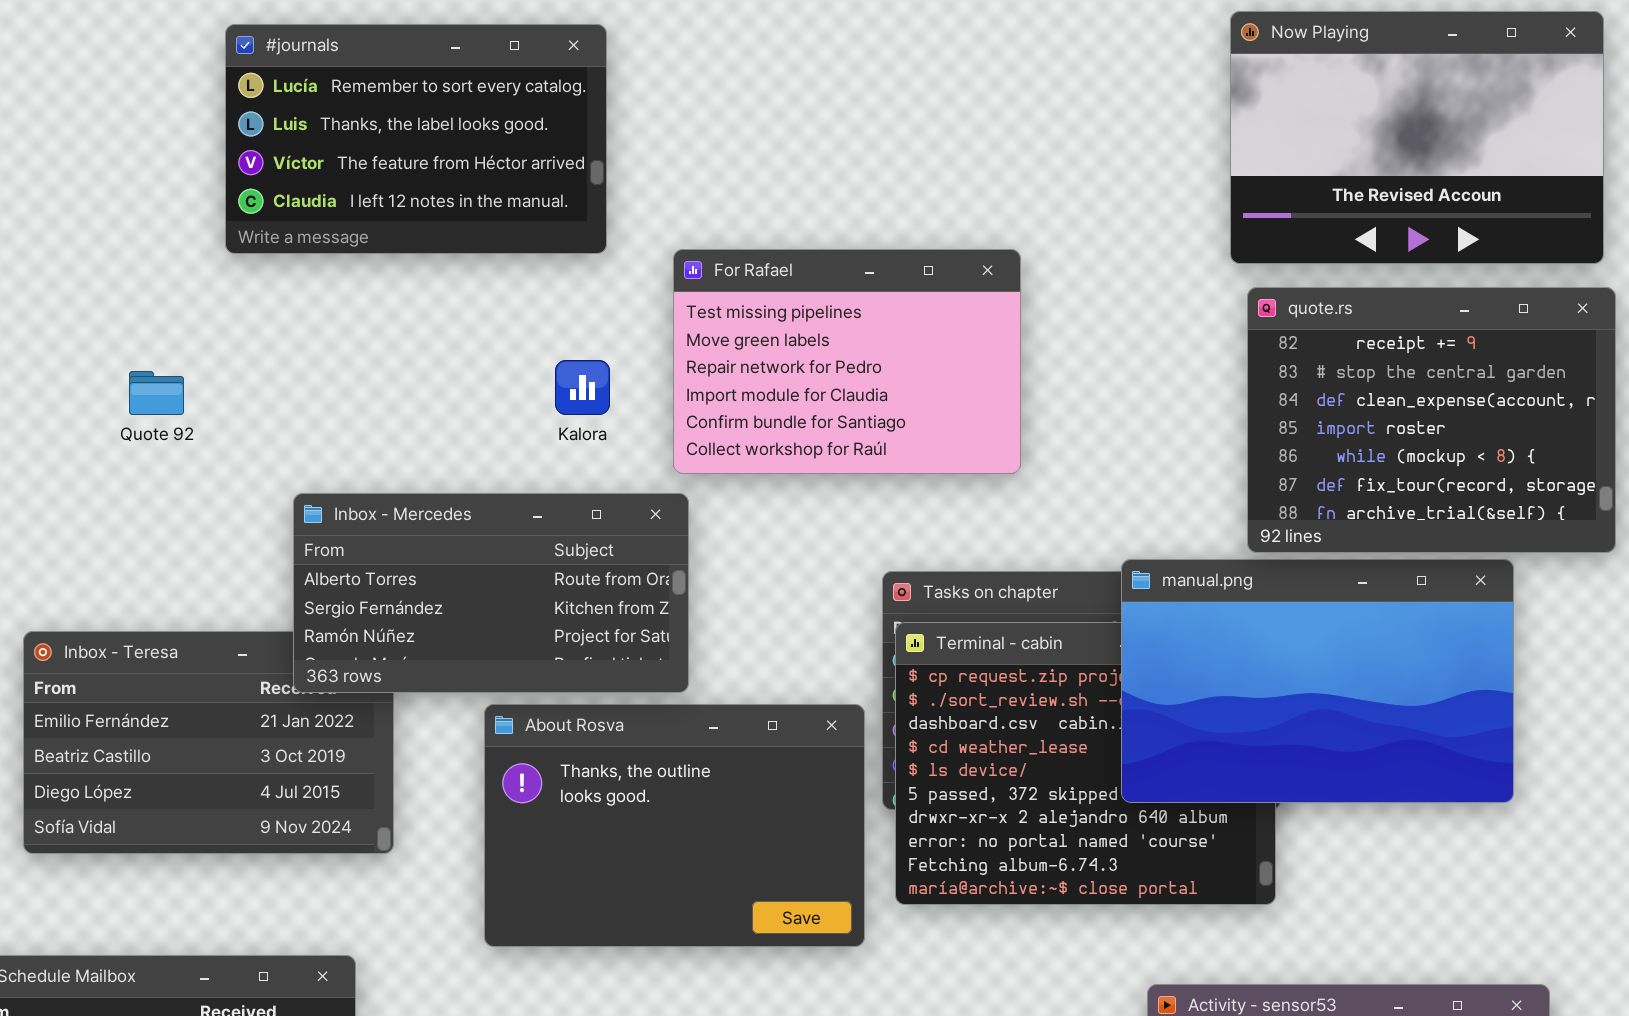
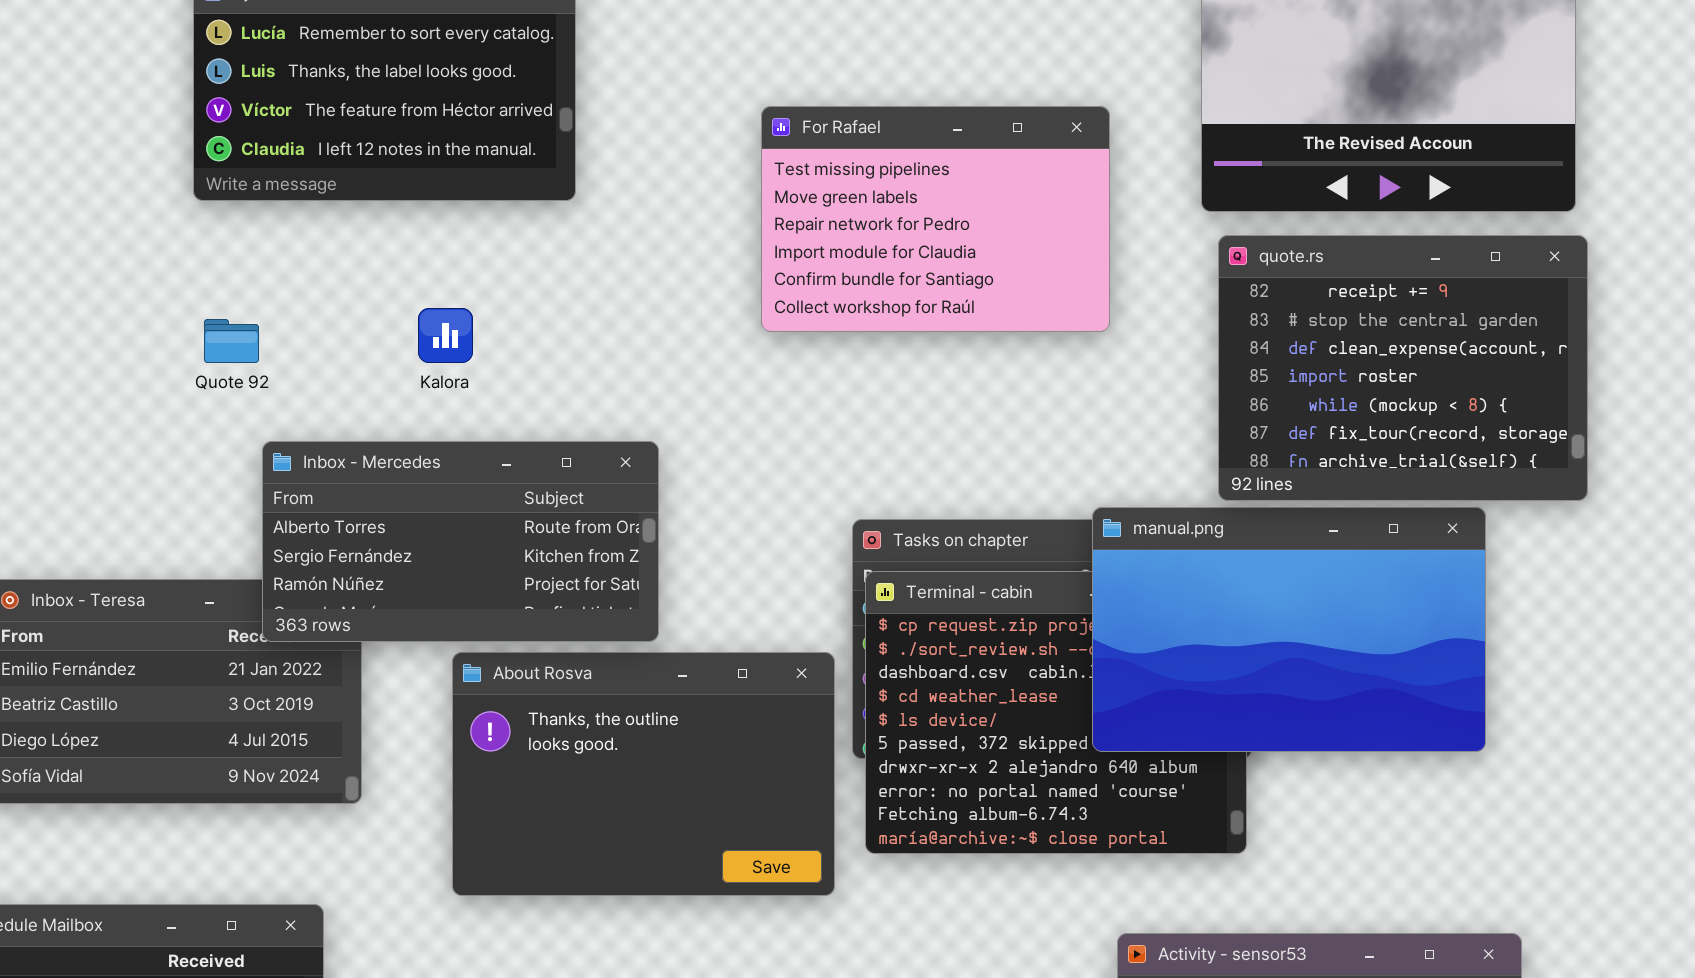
For Rafael: [673,249,1021,474] -> [761,106,1110,332], moved
Kalora: [555,360,610,415] -> [418,308,473,363], moved
Quote 92: [129,371,184,415] -> [204,319,259,363], moved

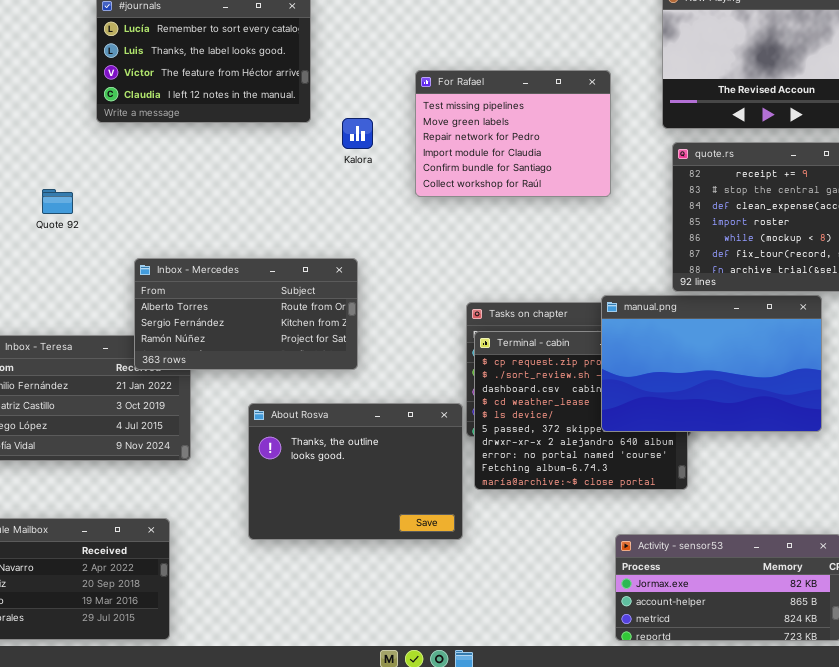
Kalora: [418,308,473,363] -> [342,118,373,149], moved
Quote 92: [204,319,259,363] -> [42,189,73,214], moved
About Rosva: [452,652,835,896] -> [248,403,463,540], moved

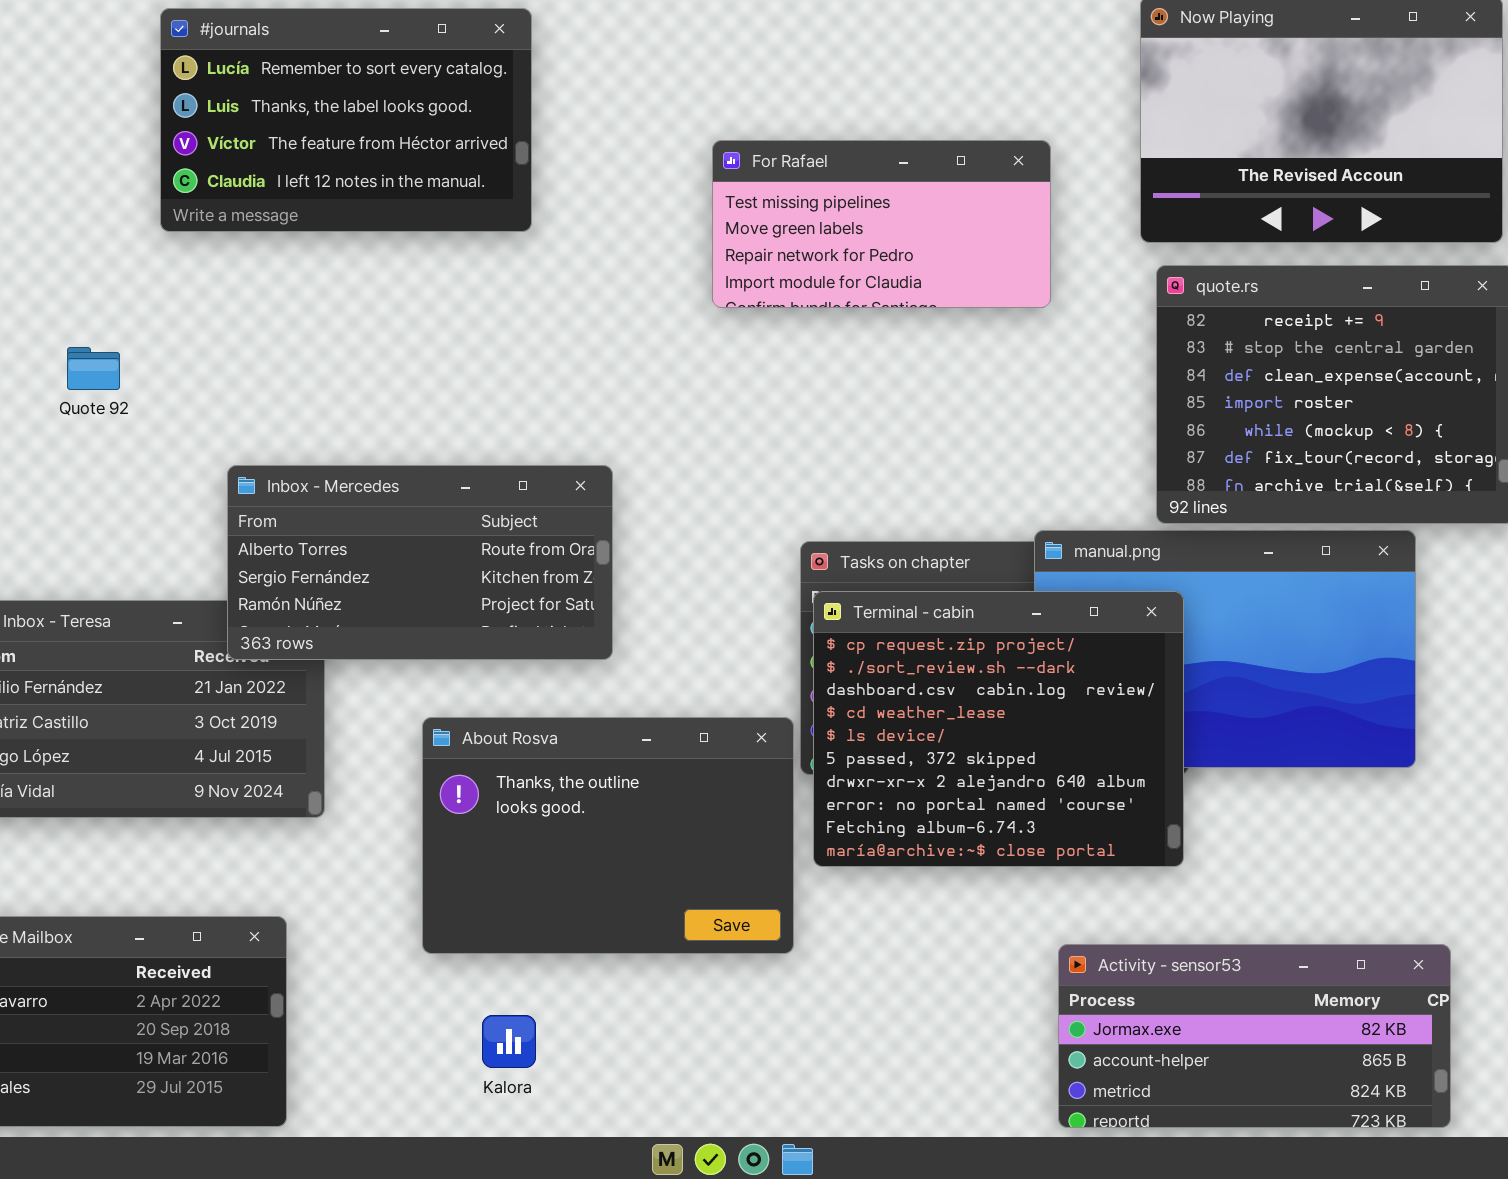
For Rafael: [415,70,611,197] -> [712,140,1051,308], resized
Kalora: [342,118,373,149] -> [482,1015,536,1068], moved
Terminal - cabin: [474,331,688,490] -> [813,591,1184,867], raised

